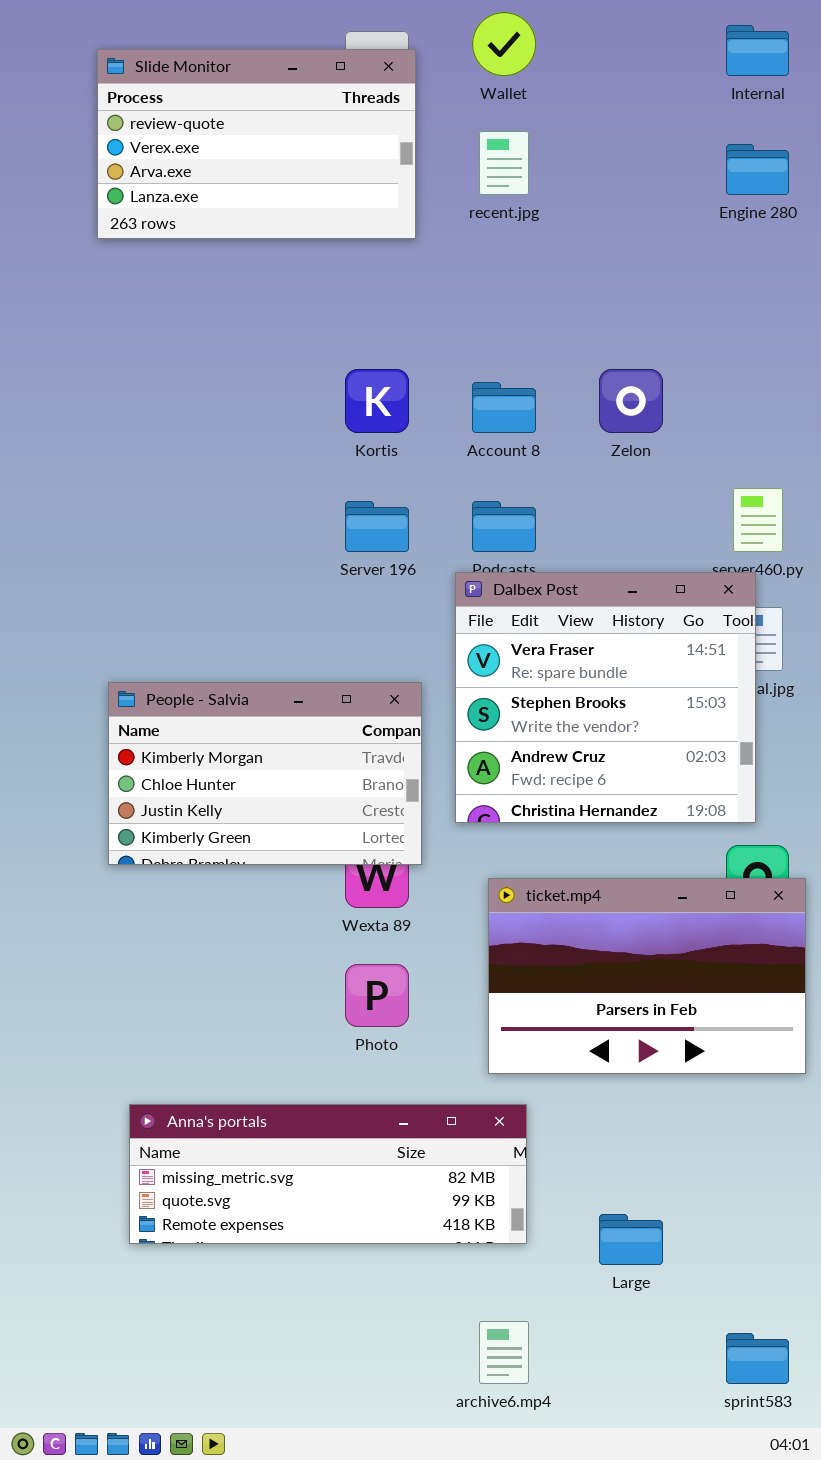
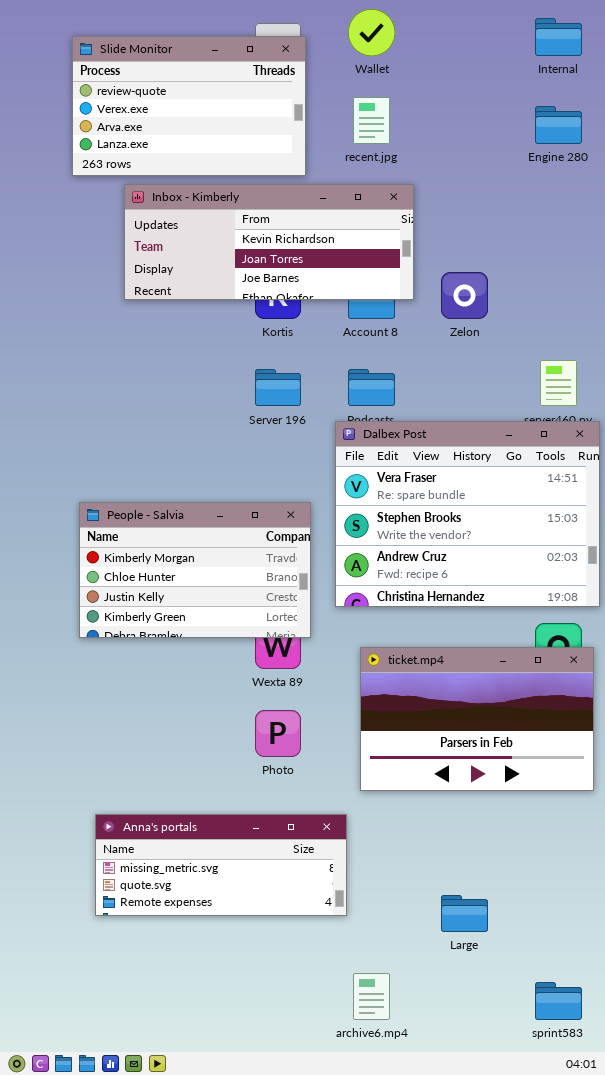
Inbox - Kimberly: none -> [124,184,414,300], opened
Dalbex Post: [455,572,756,823] -> [335,421,600,607], resized
Anna's portals: [129,1104,527,1244] -> [95,814,347,916], resized

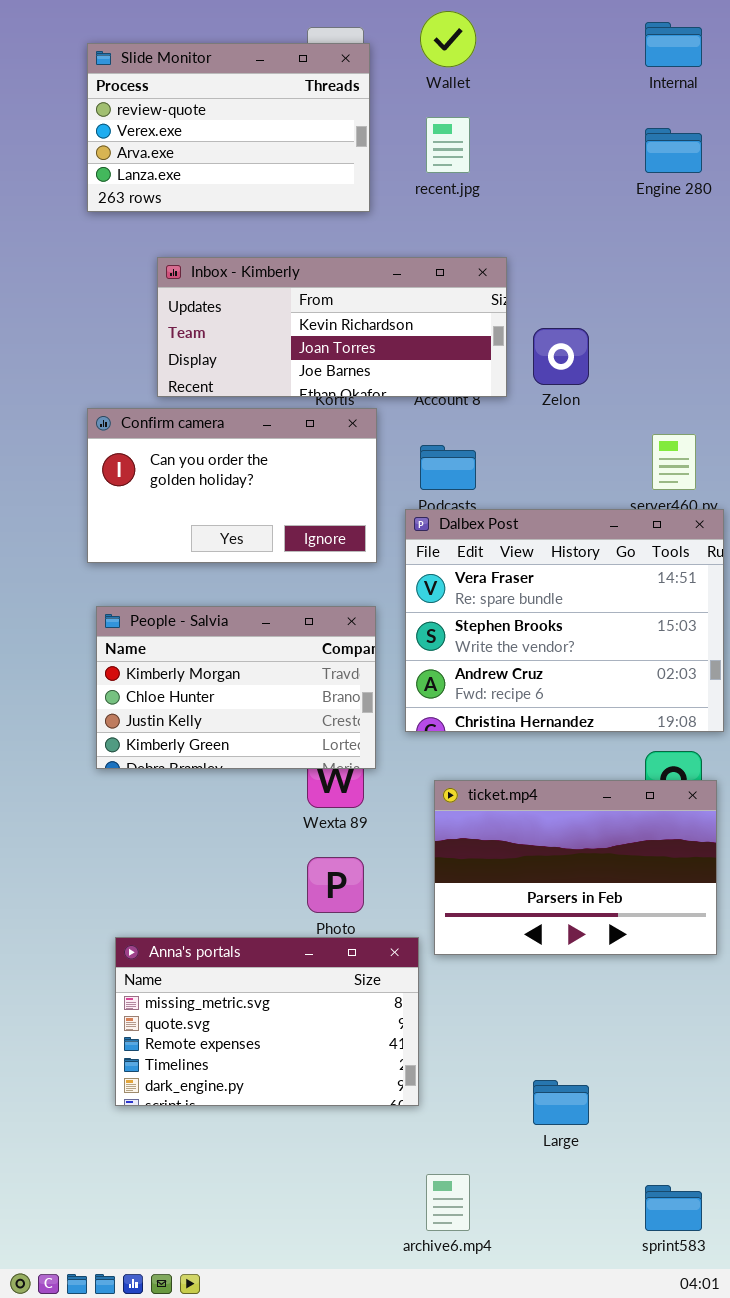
Inbox - Kimberly: [124,184,414,300] -> [157,257,507,397], moved
Confirm camera: none -> [87,408,377,563], opened
Anna's portals: [95,814,347,916] -> [115,937,419,1106], resized

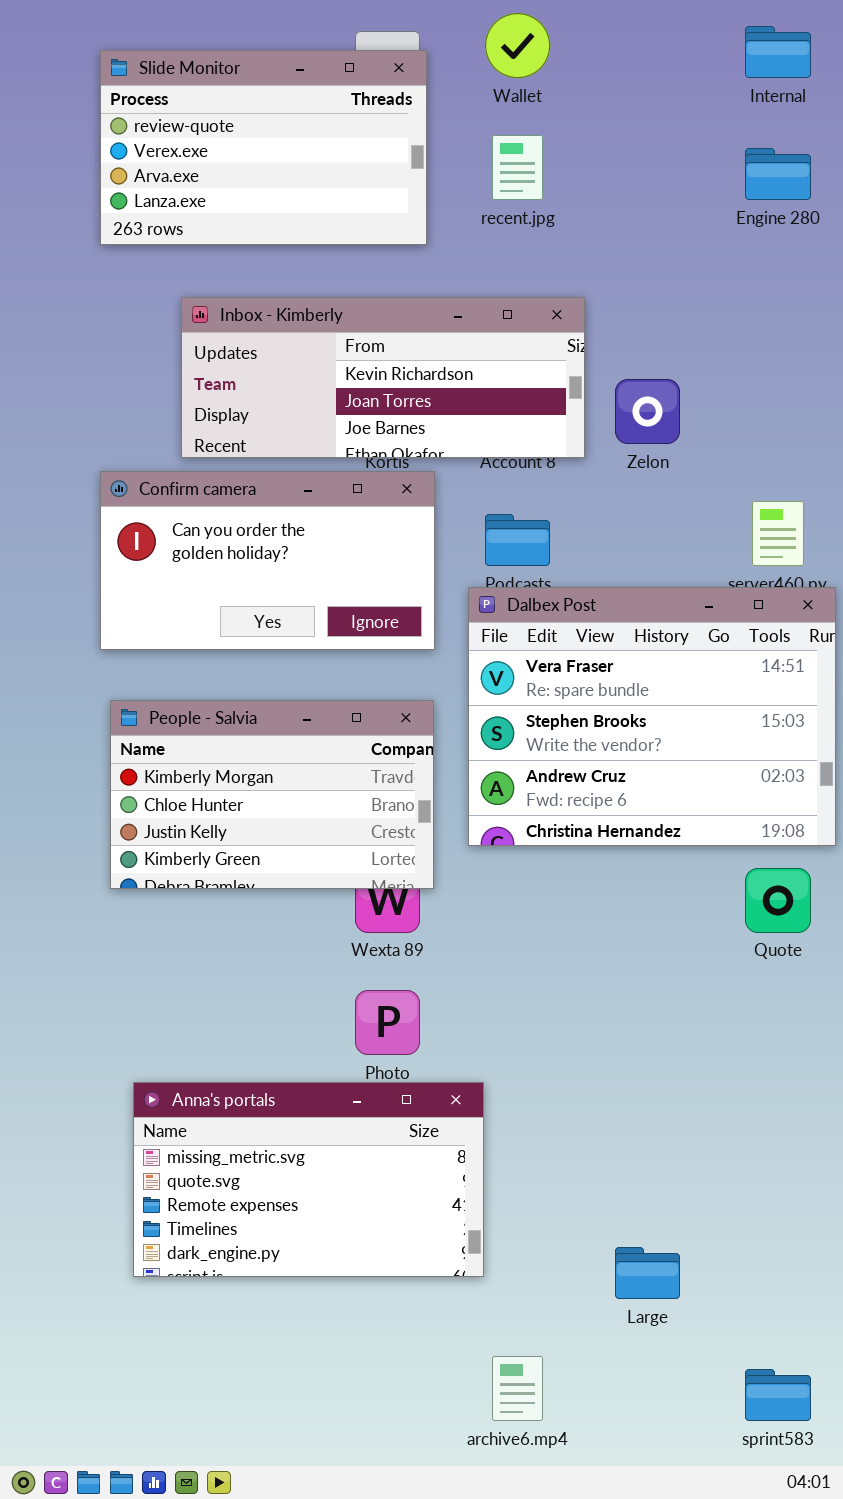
ticket.mp4: [434,780,717,955] -> none, closed

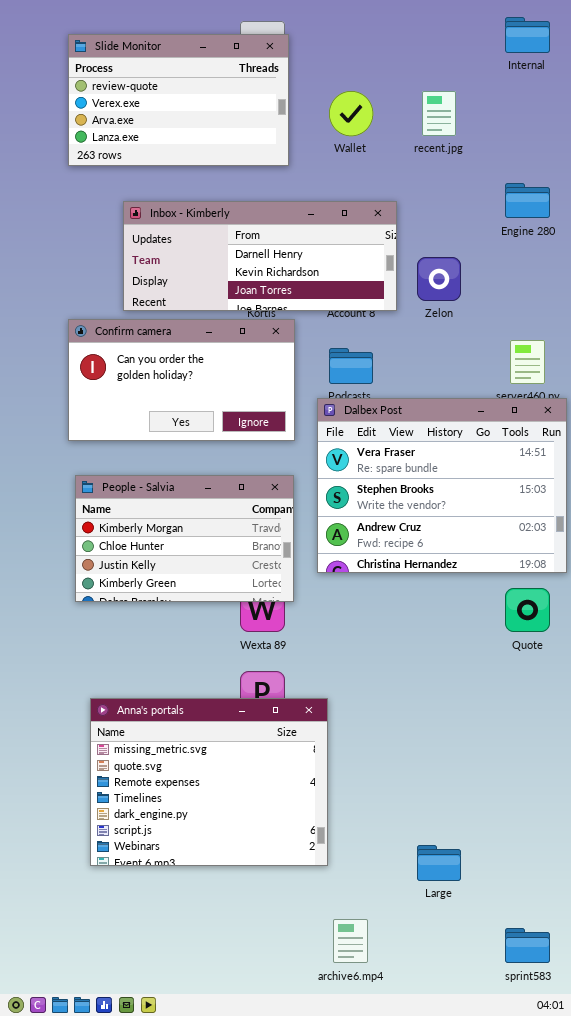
Wallet: [485,13,550,78] -> [329,91,373,136], moved
recent.jpg: [492,135,543,200] -> [422,91,456,136], moved
Engine 280: [745,148,811,200] -> [505,183,550,218], moved
Inbox - Kimberly: [181,297,585,458] -> [123,201,397,311], scrolled up 1 row
Anna's portals: [133,1082,484,1277] -> [90,698,328,866], resized

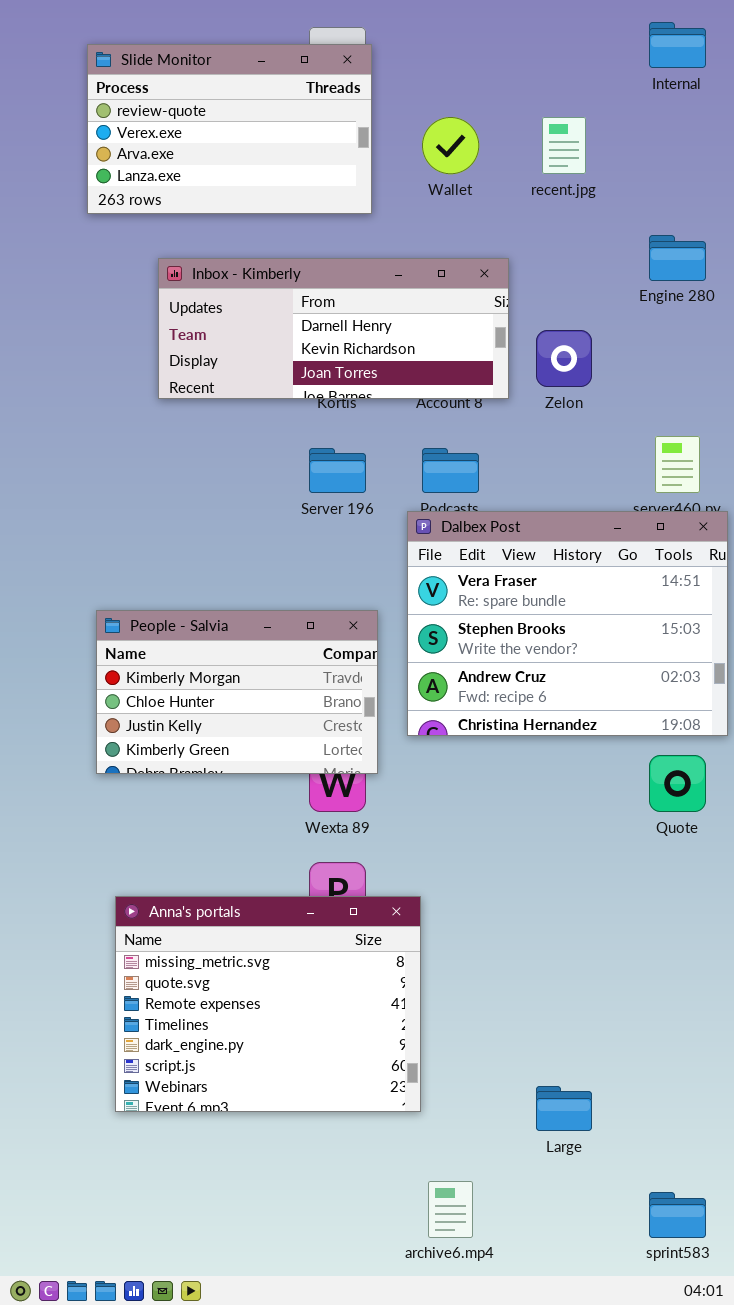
Confirm camera: [68,319,295,441] -> none, closed

